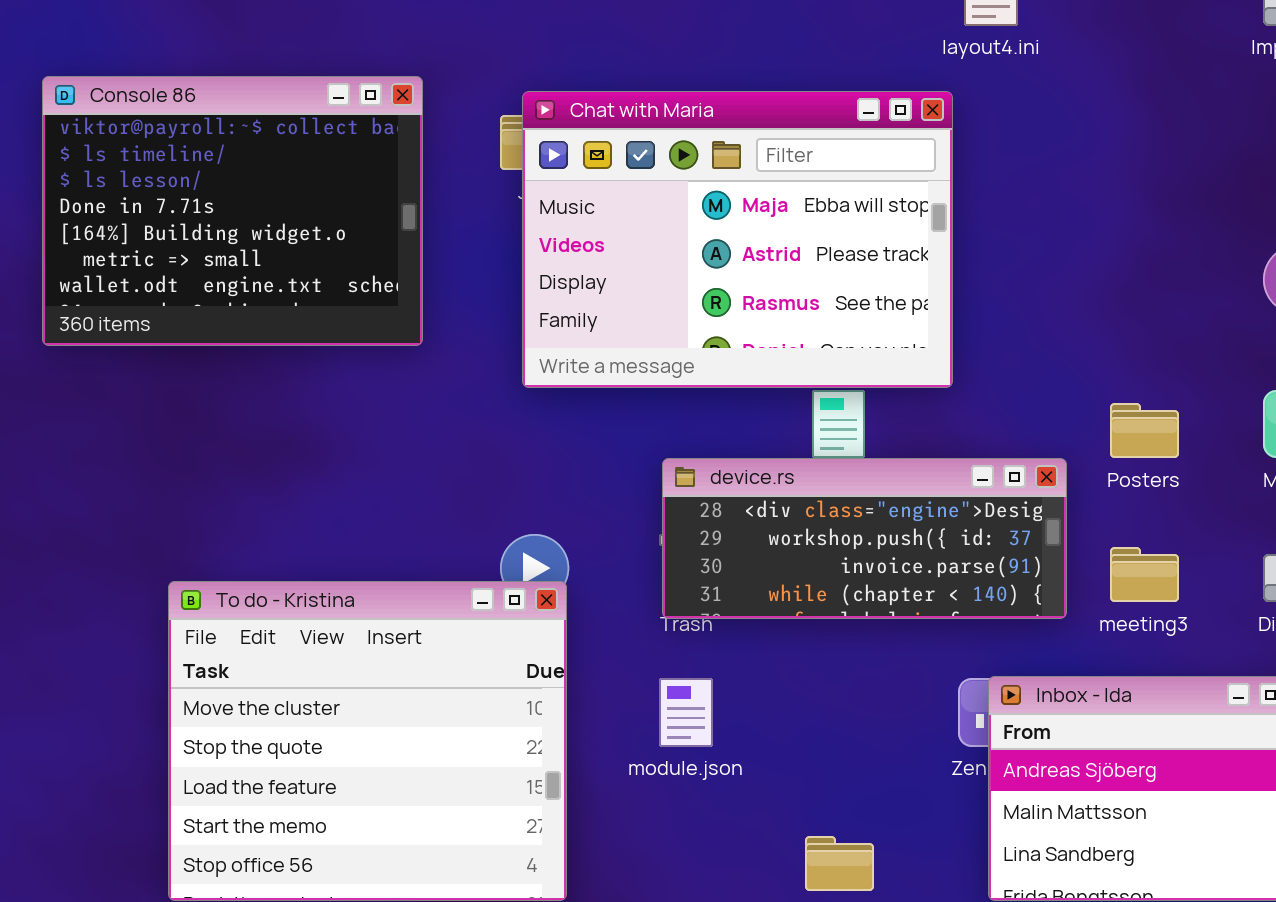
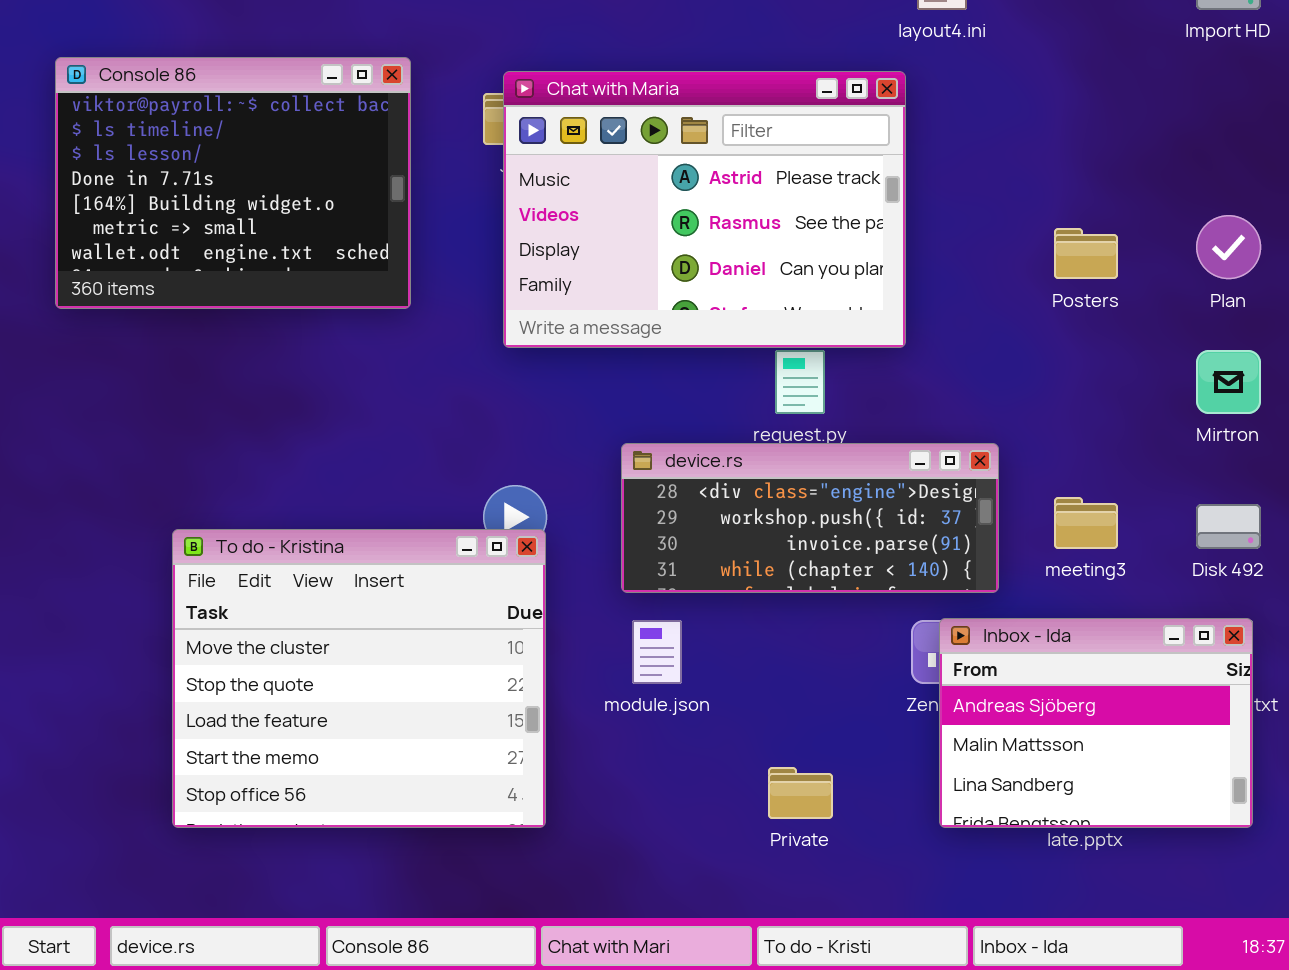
Chat with Maria: [522,91,953,388] -> [503,71,906,348], scrolled down 1 row
Posters: [1110,403,1179,458] -> [1054,228,1118,279], moved
device.rs: [662,458,1067,619] -> [621,443,999,593], moved

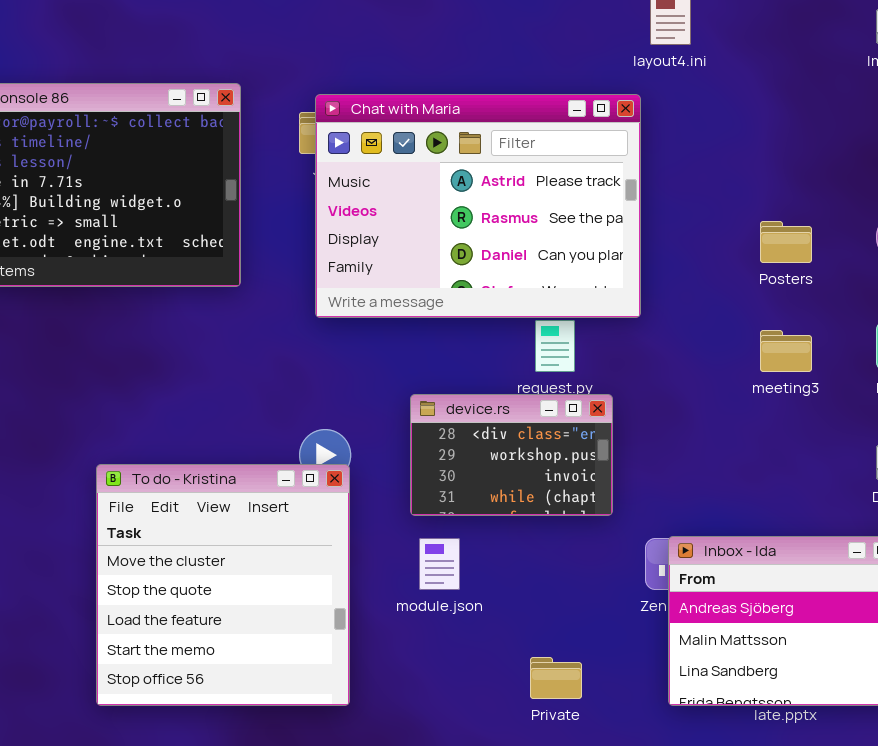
device.rs: [621,443,999,593] -> [410,394,613,516], resized
meeting3: [1054,497,1118,549] -> [760,330,812,372], moved
To do - Kristina: [172,529,546,828] -> [96,464,350,706], resized

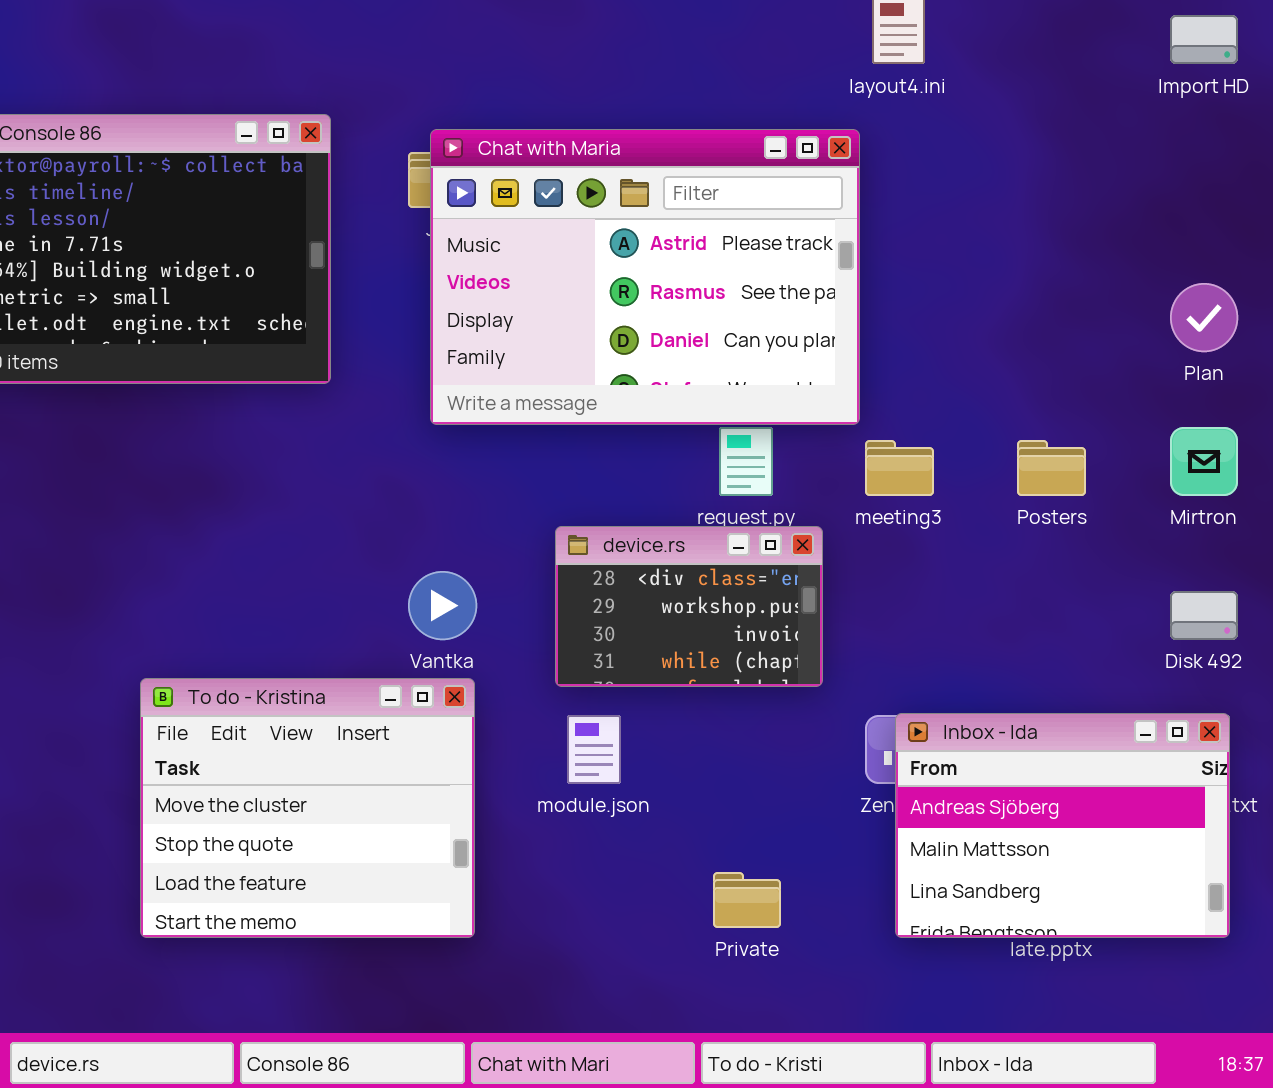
Posters: [760,221,812,263] -> [1017,440,1086,496], moved
meeting3: [760,330,812,372] -> [865,440,934,496], moved
To do - Kristina: [96,464,350,706] -> [140,678,475,938], resized

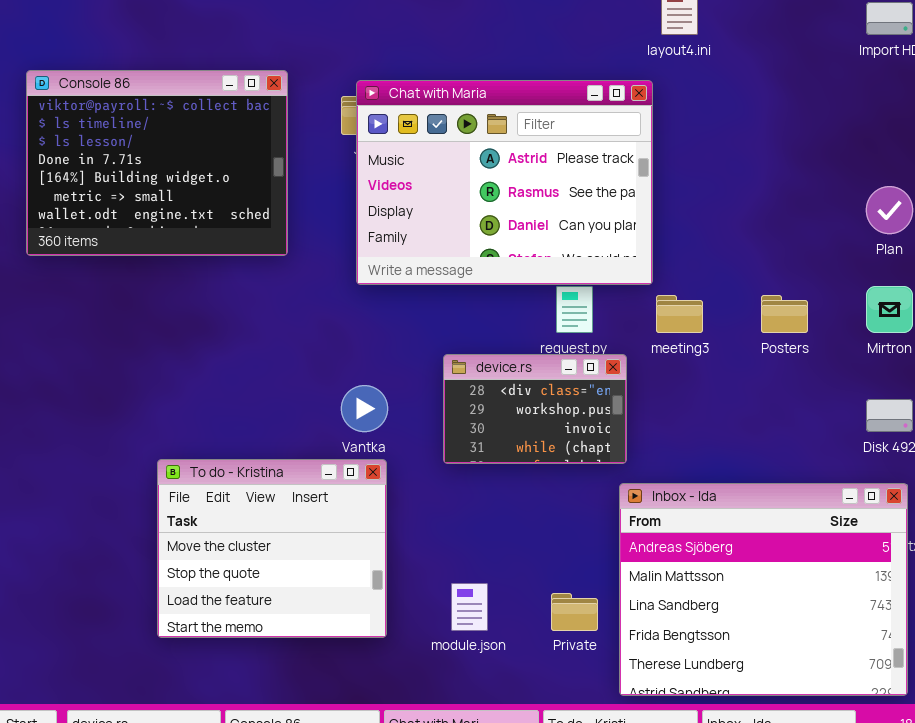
Inbox - Ida: [895,713,1230,938] -> [619,483,908,696], resized
module.json: [567,715,621,784] -> [451,583,488,631], moved

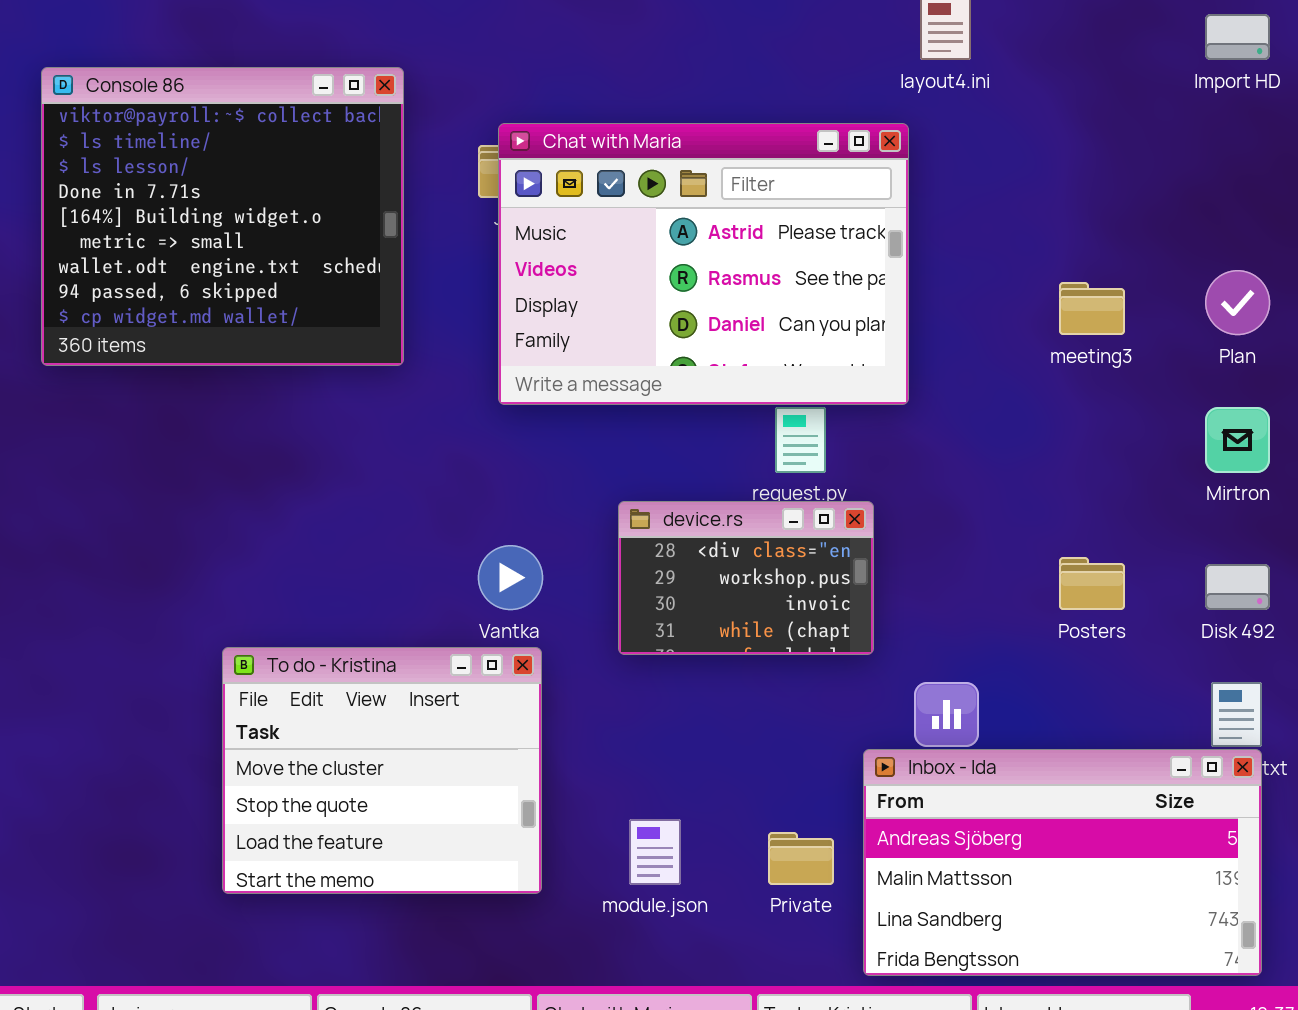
Console 86: [26,70,288,256] -> [41,67,404,366], resized
meeting3: [656,295,703,333] -> [1059,282,1125,335], moved
Posters: [761,295,808,333] -> [1059,557,1125,610], moved
Inbox - Ida: [619,483,908,696] -> [863,749,1262,976], resized

